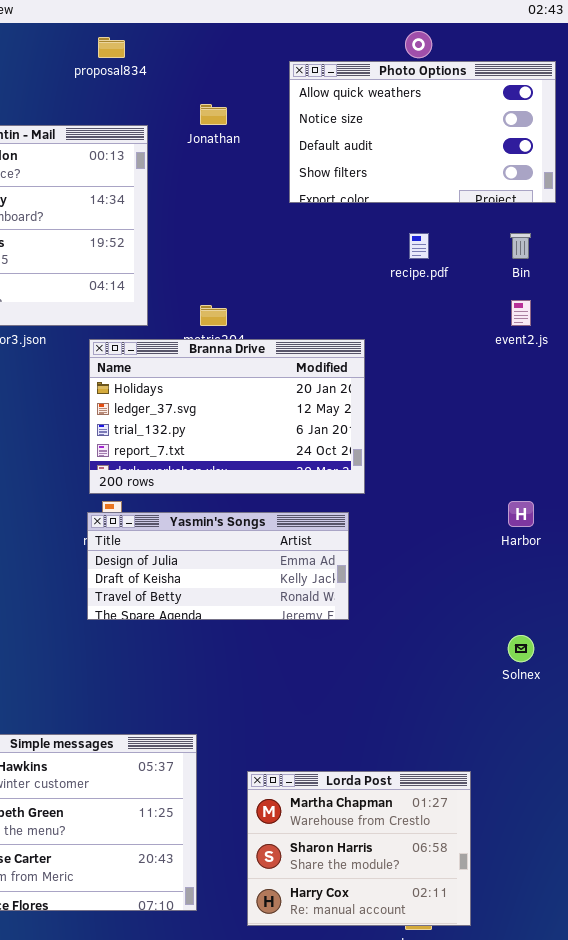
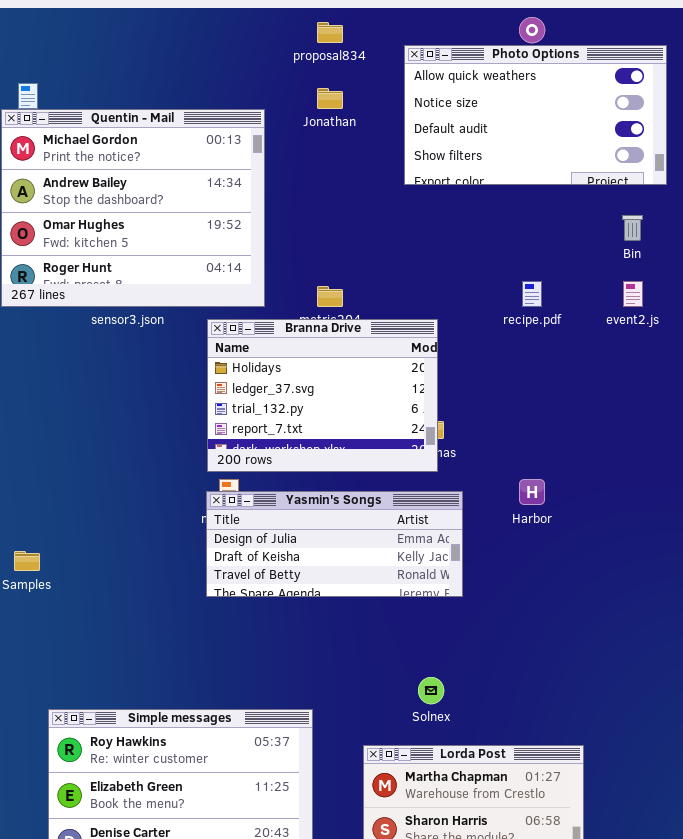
proposal834: [98,37,125,58] -> [317,22,343,43], moved
recipe.pdf: [409,233,429,259] -> [522,281,542,307], moved
Branna Drive: [89,339,365,494] -> [207,319,438,472], resized
Harbor: [508,501,534,527] -> [519,479,545,505], moved
Solnex: [508,635,534,662] -> [418,677,444,704], moved

